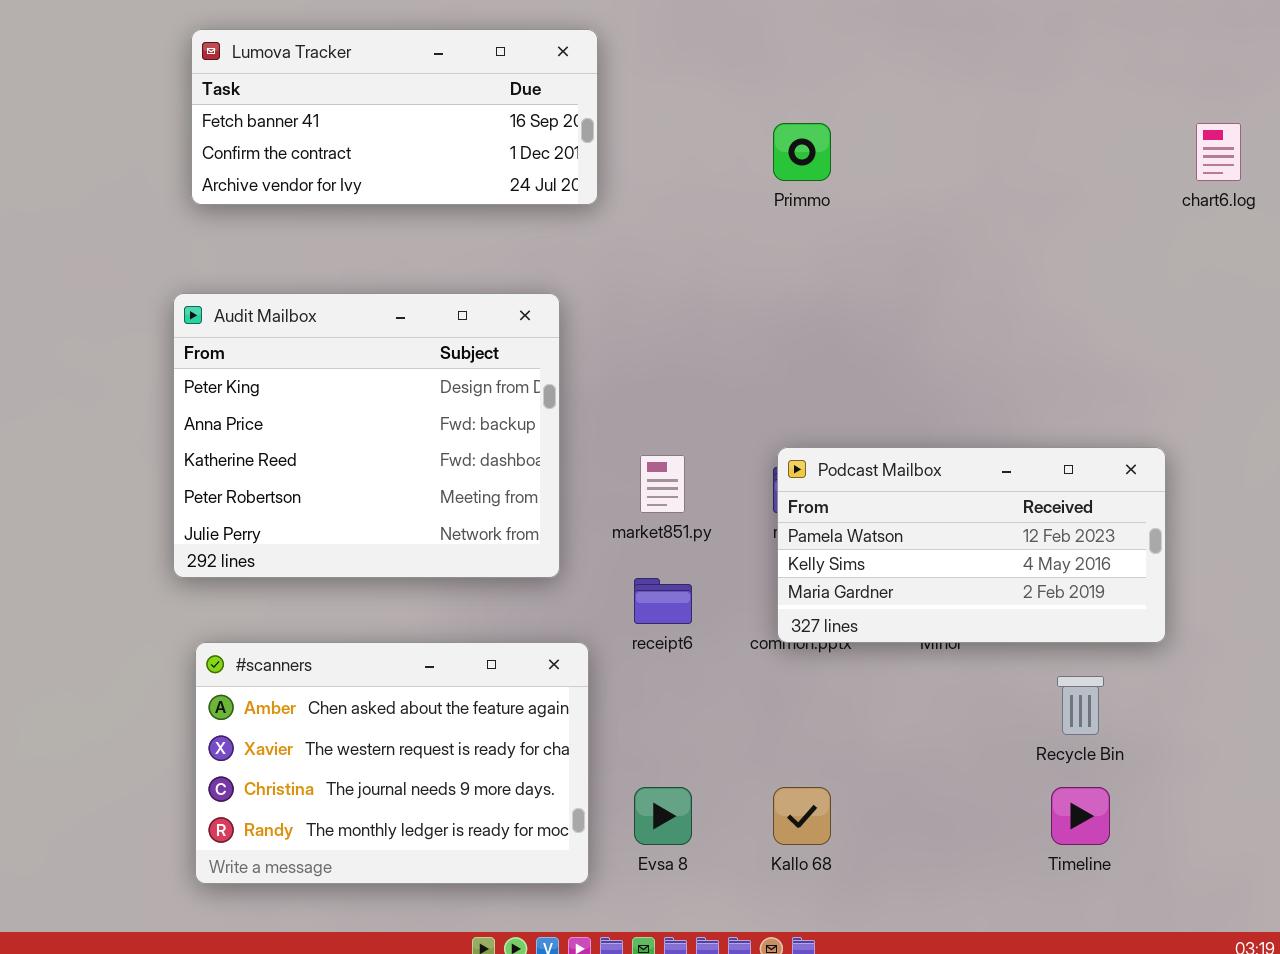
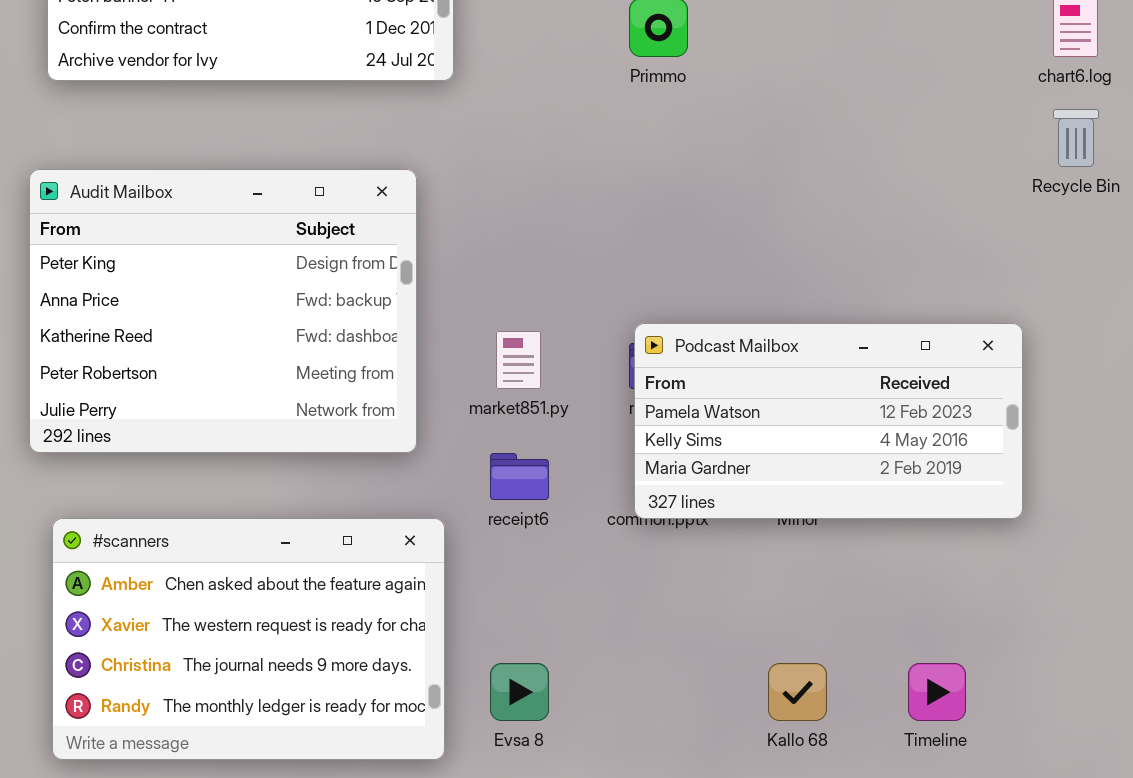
Recycle Bin: [1057,676,1104,735] -> [1053,109,1099,167], moved
Kallo 68: [773,787,831,845] -> [768,663,827,721], moved

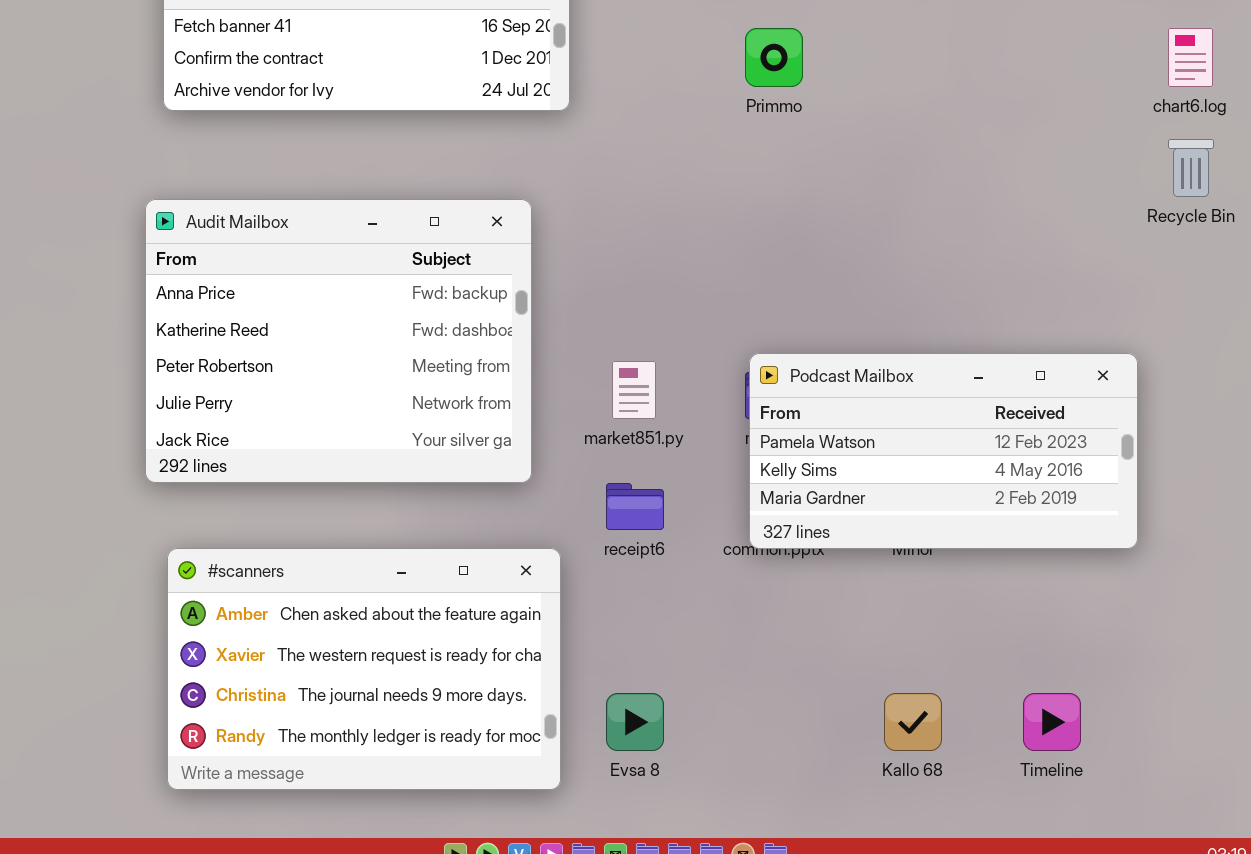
Audit Mailbox: [29,169,417,453] -> [145,199,532,483], scrolled down 1 row

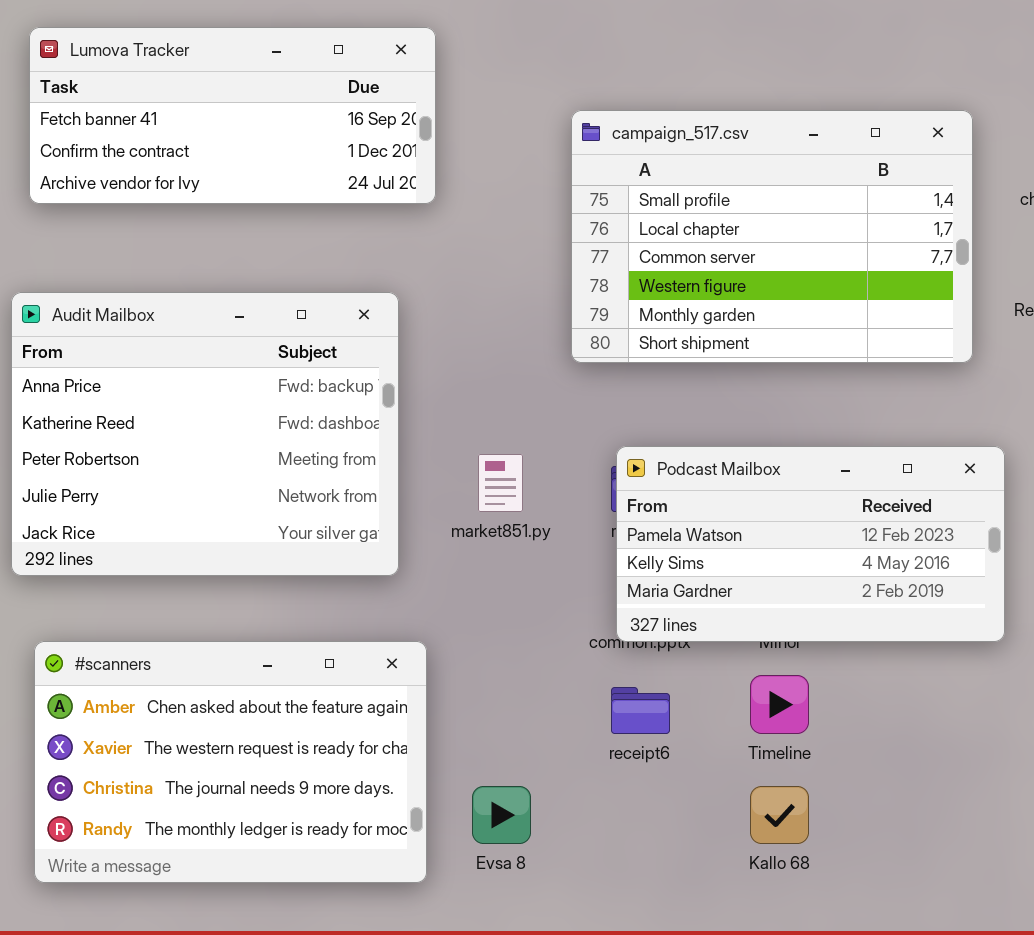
campaign_517.csv: none -> [571,110,973,363], opened
receipt6: [606,483,664,530] -> [611,687,670,734], moved
Timeline: [1023,693,1081,751] -> [750,675,809,734], moved

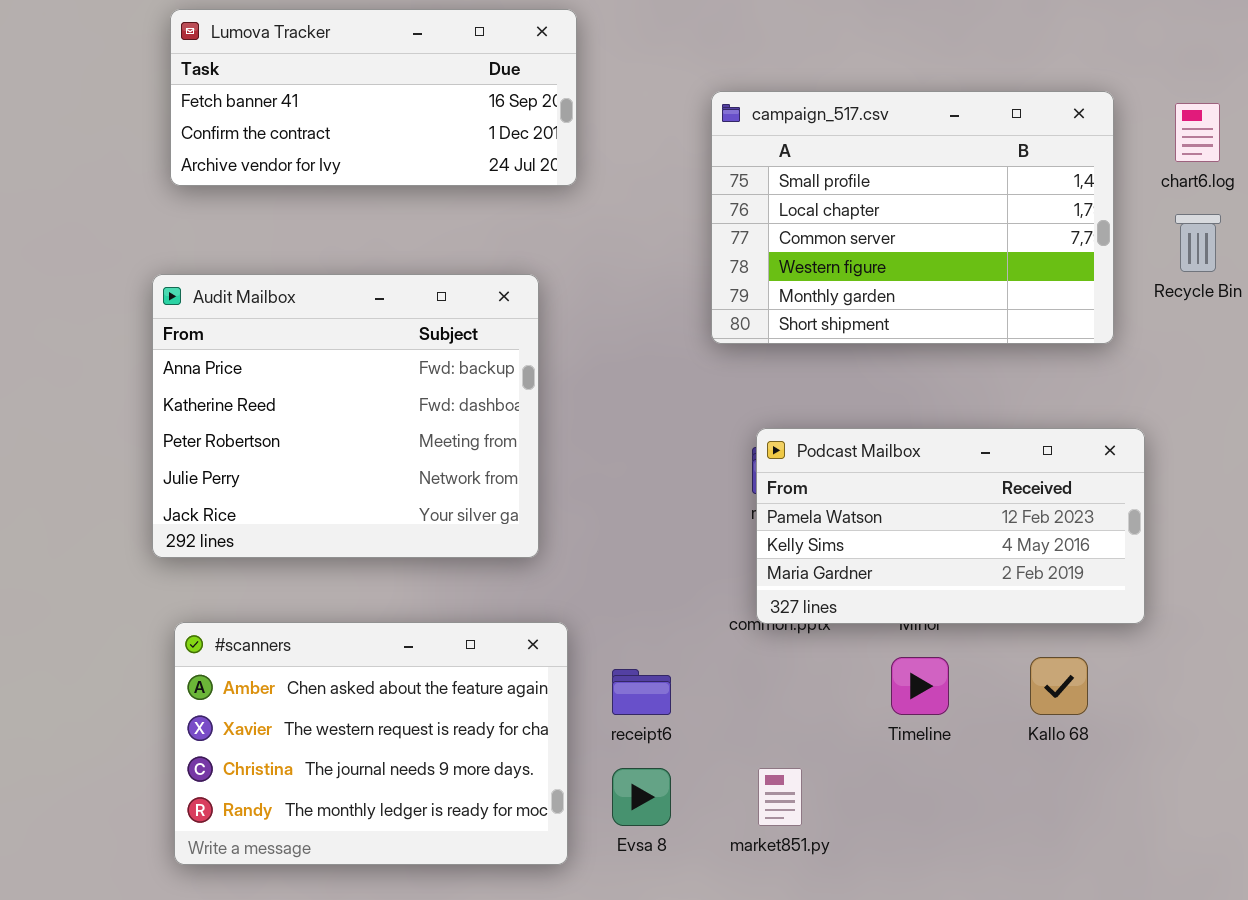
market851.py: [478,454,523,512] -> [758,768,802,826], moved
receipt6: [611,687,670,734] -> [612,669,671,715], moved
Kallo 68: [750,786,809,844] -> [1030,657,1088,715], moved

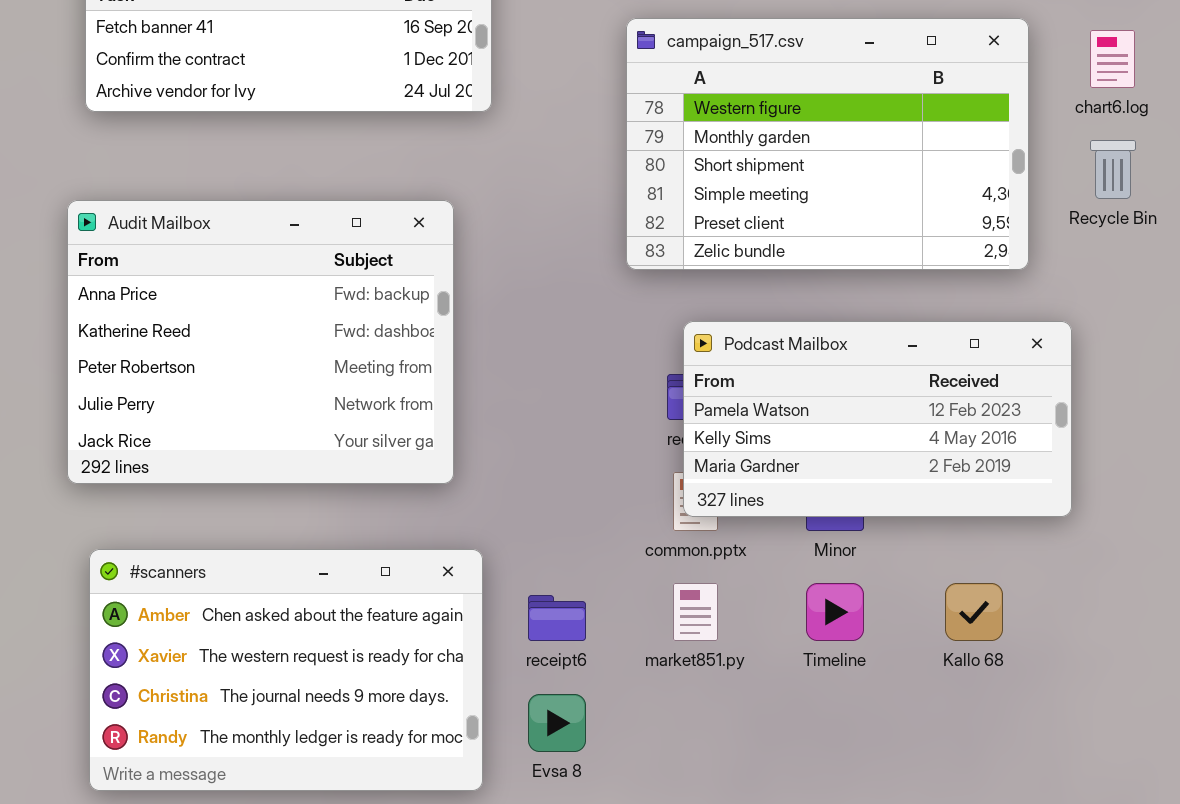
campaign_517.csv: [711,91,1114,344] -> [626,18,1029,270], scrolled down 3 rows
Podcast Mailbox: [756,428,1145,624] -> [683,321,1072,517], moved
market851.py: [758,768,802,826] -> [673,583,718,641], moved

